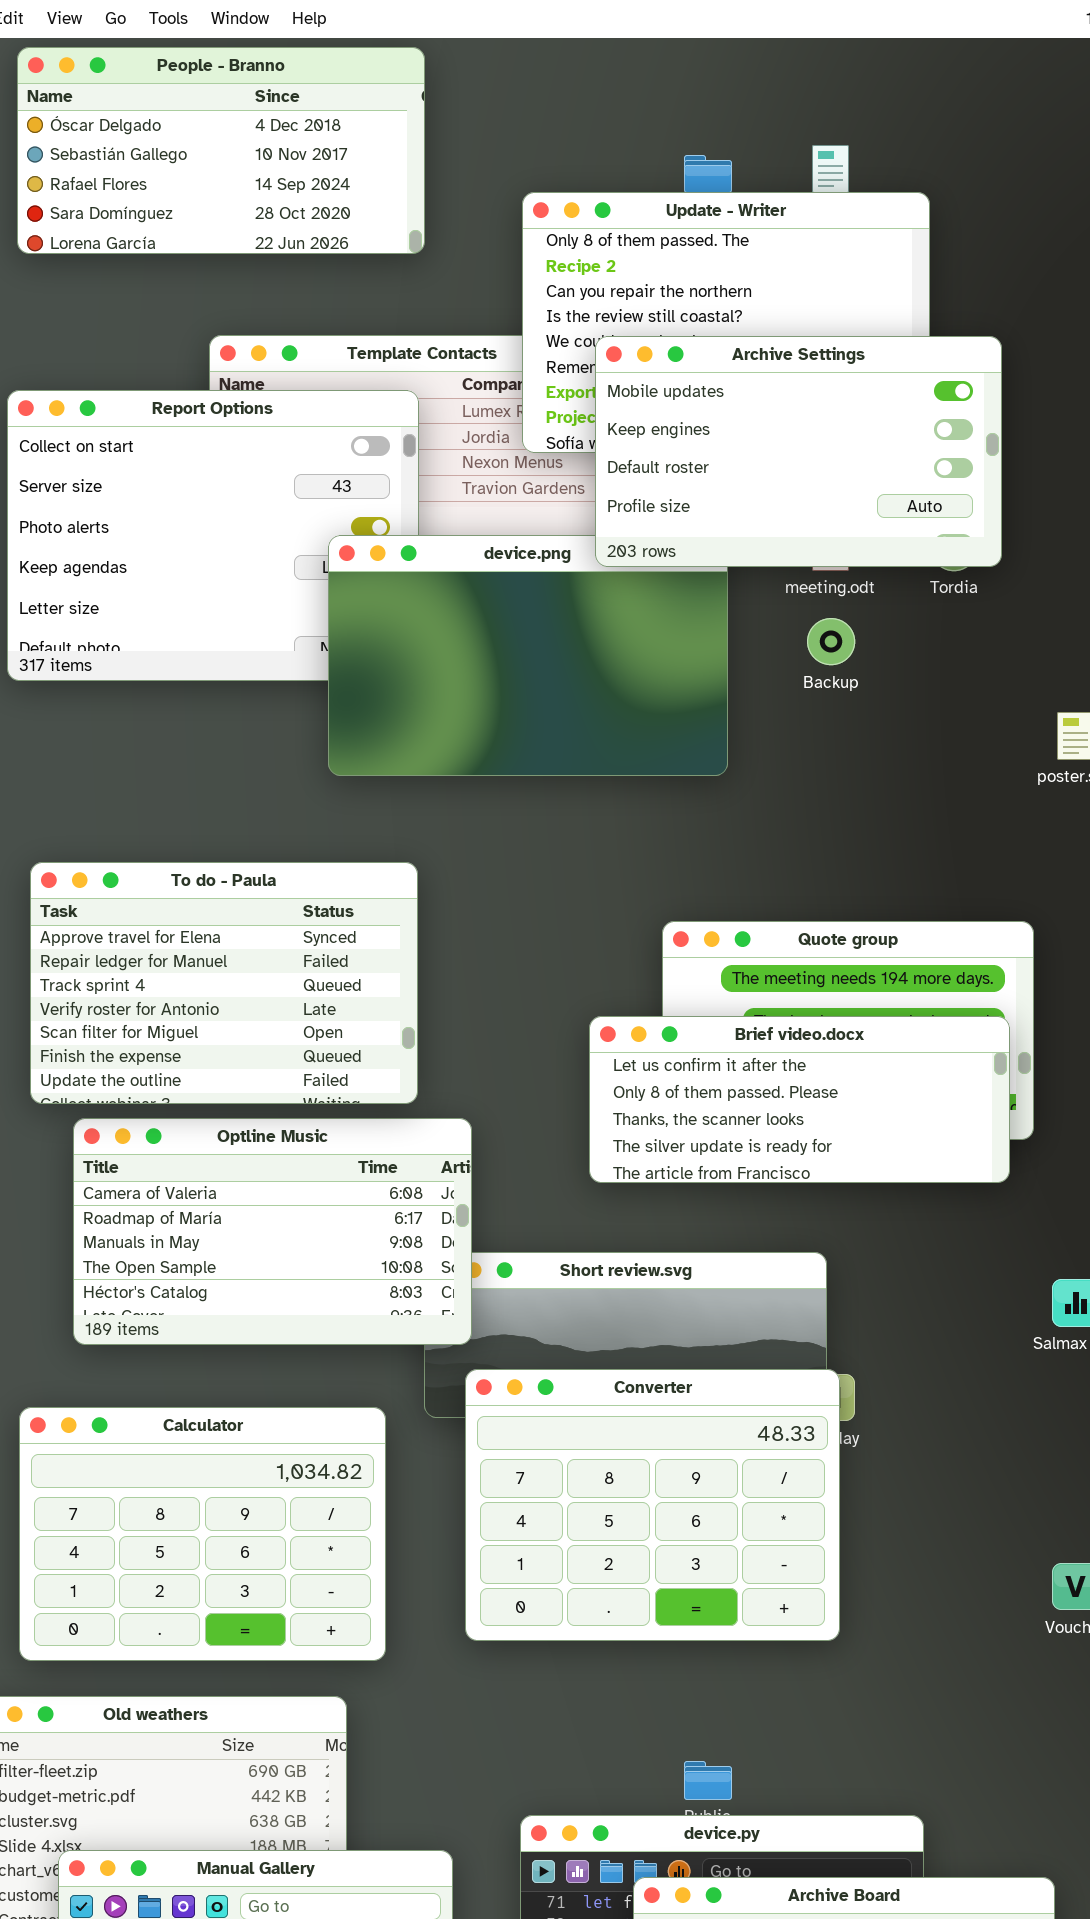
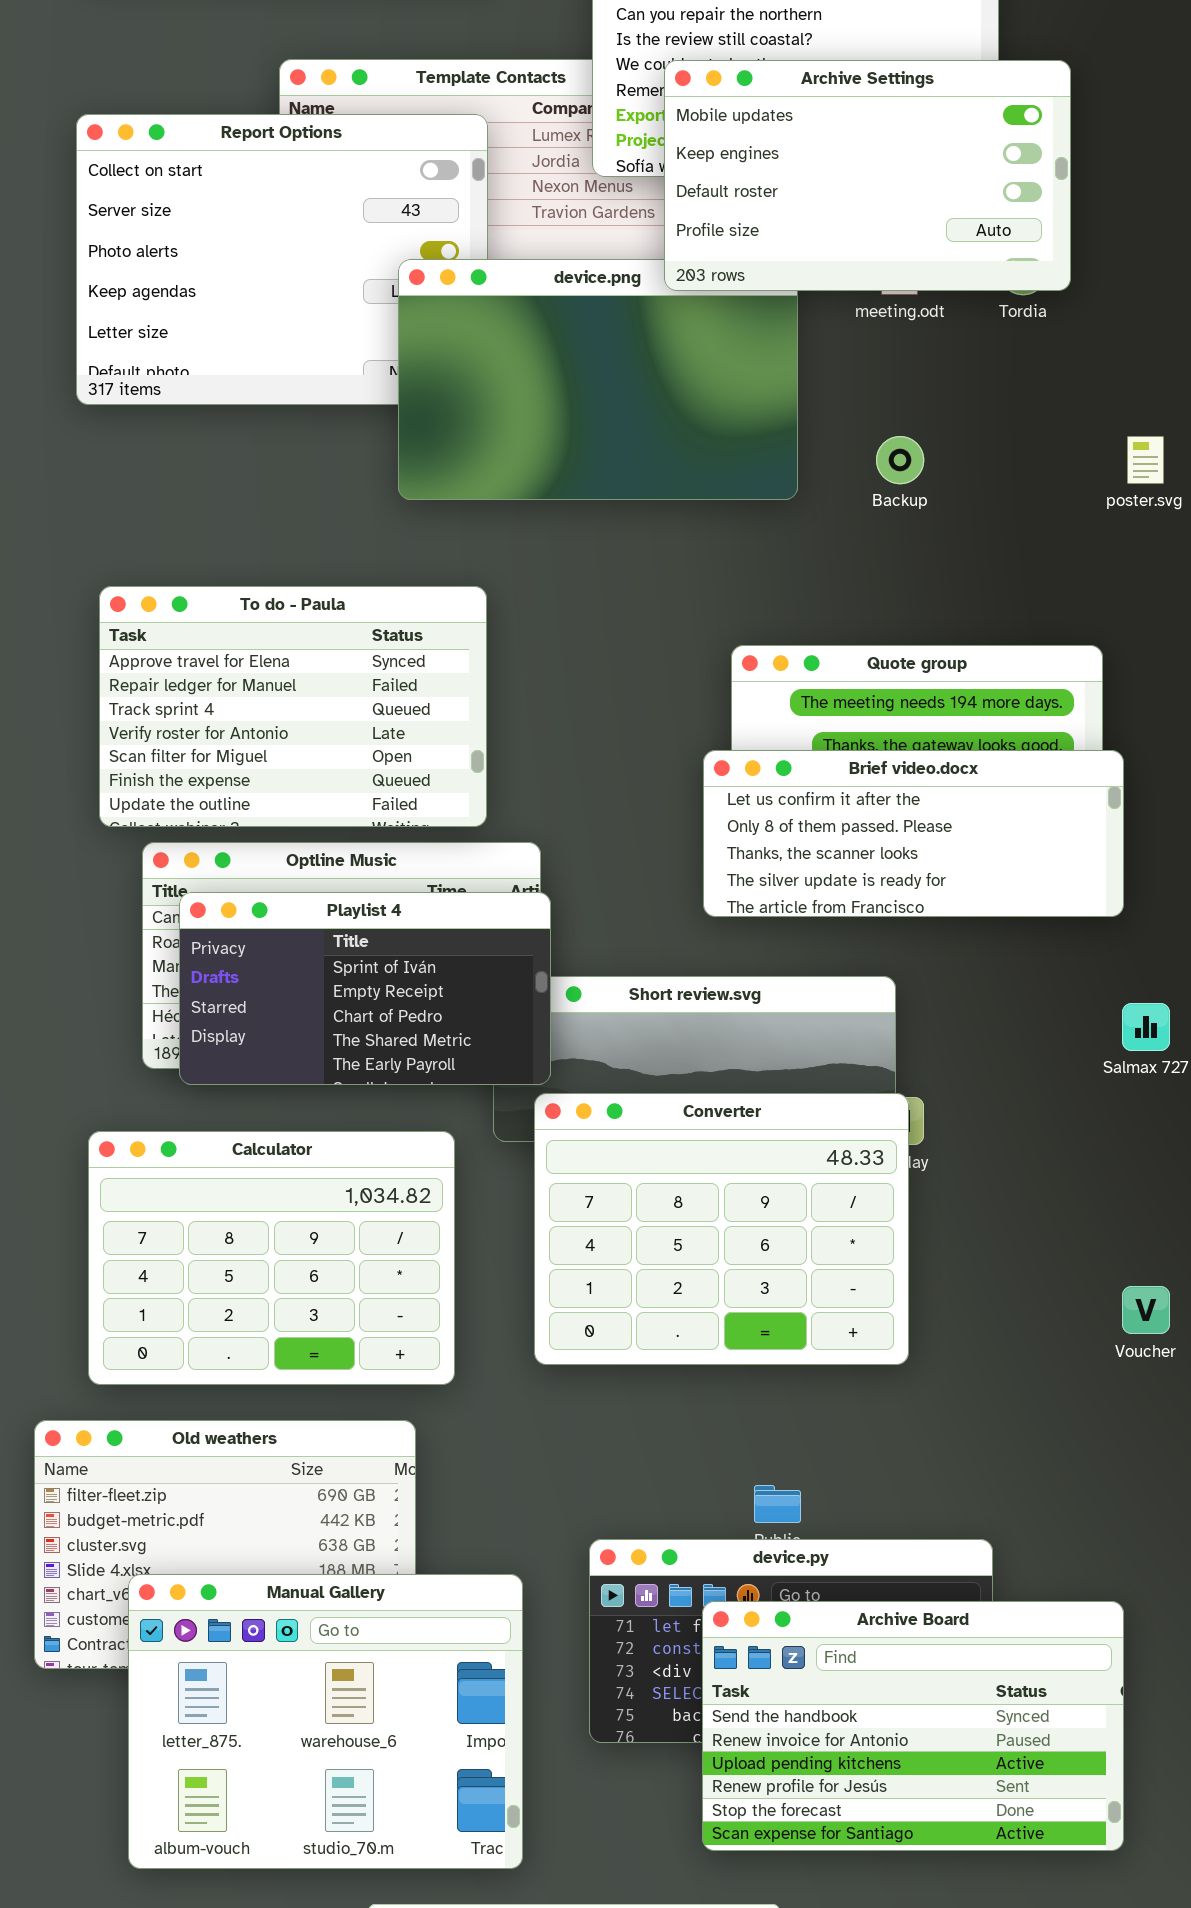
Backup: [807,618,855,665] -> [876,436,924,484], moved
Brief video.docx: [589,1016,1010,1183] -> [703,750,1124,917], moved
Playlist 4: none -> [179,892,551,1085], opened

